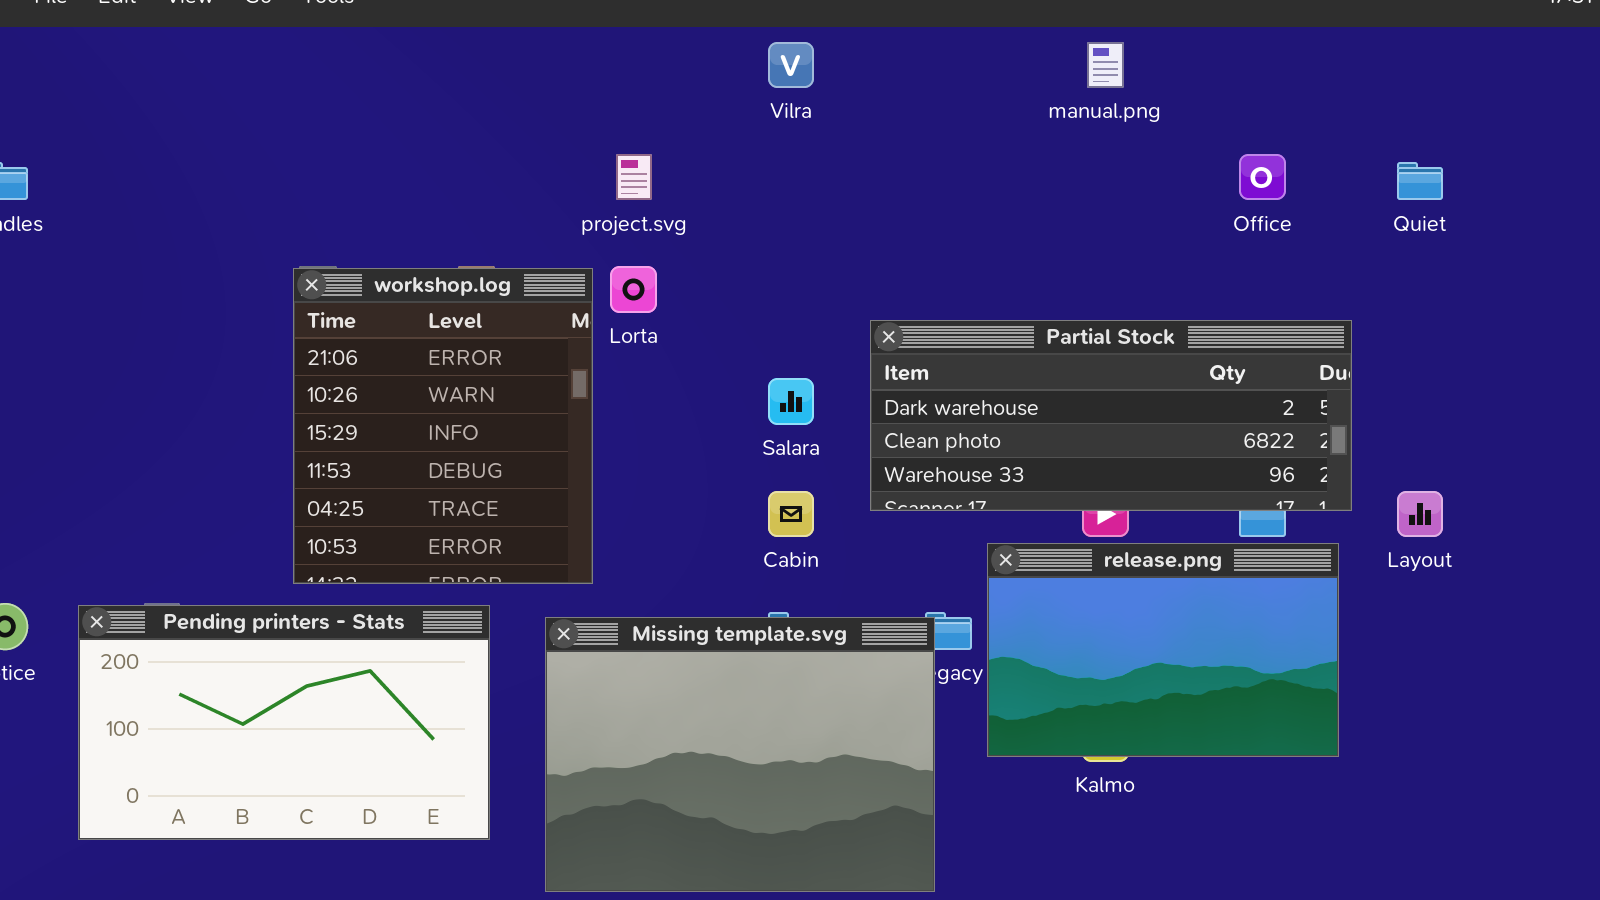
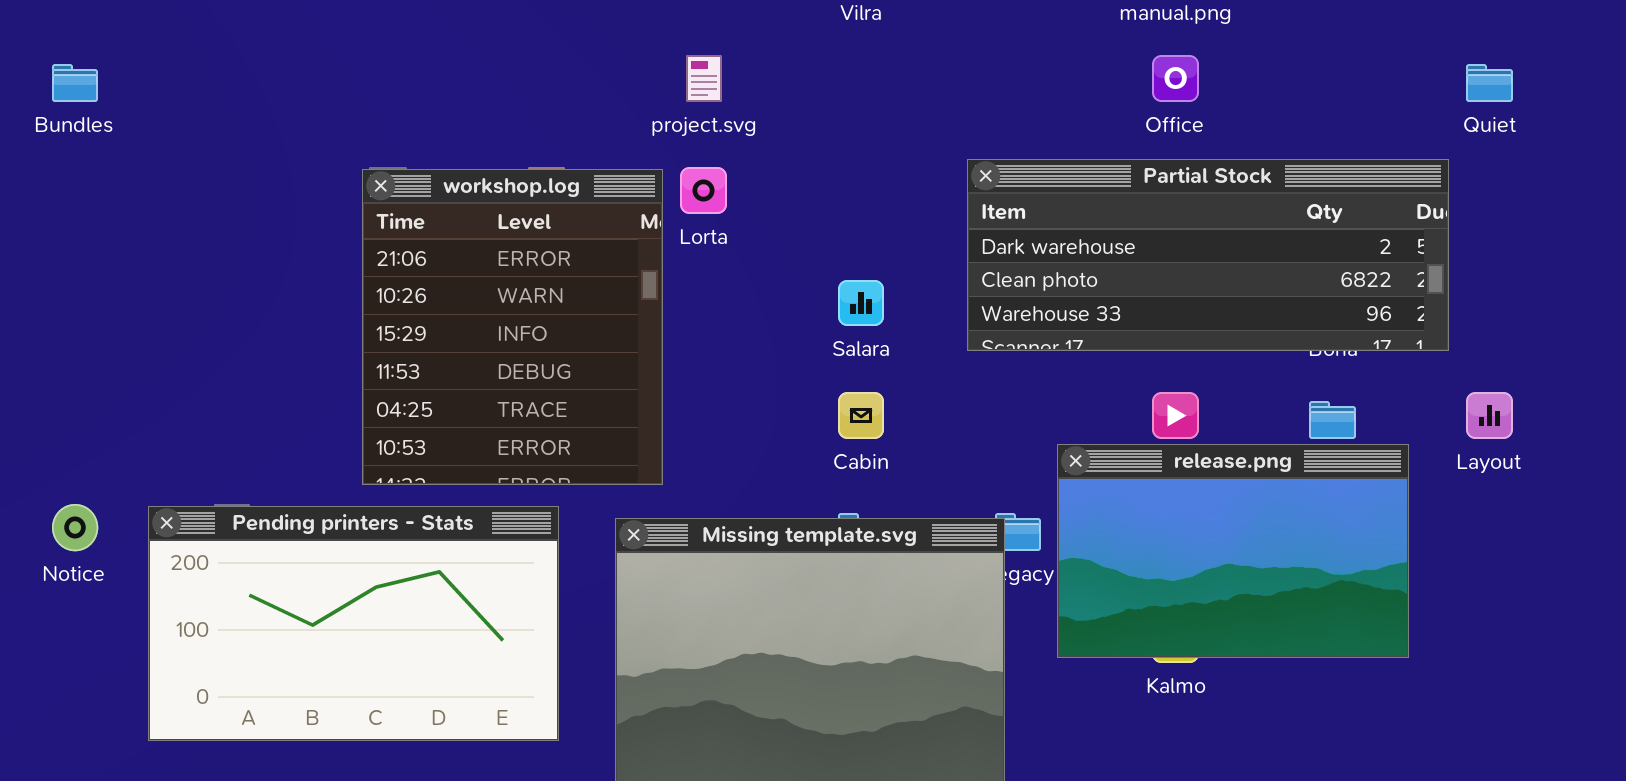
Office: [1239,154,1286,200] -> [1152,55,1199,102], moved
Partial Stock: [870,320,1352,511] -> [967,159,1449,351], moved

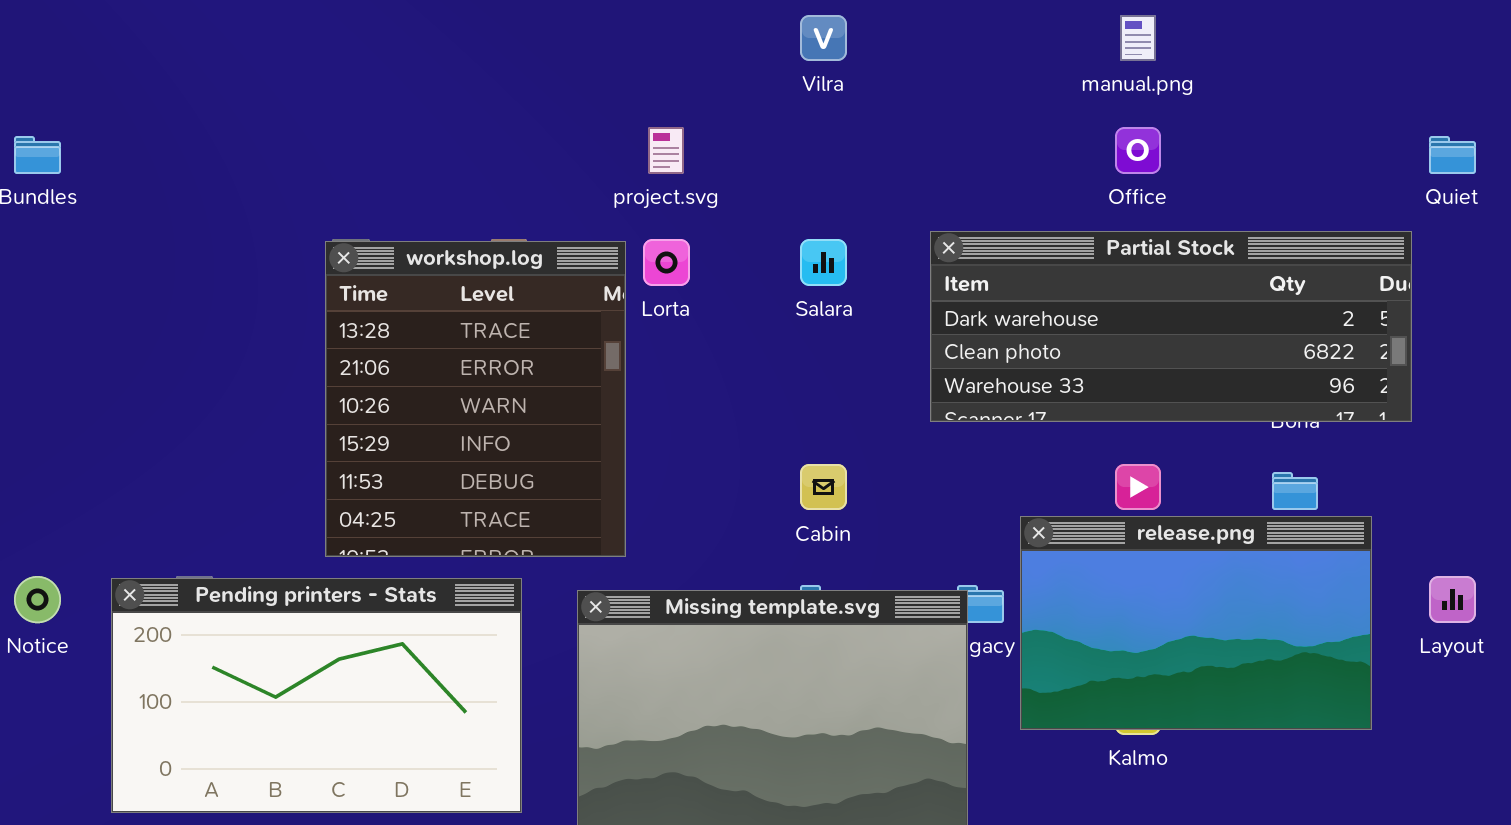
workshop.log: [362,169,663,485] -> [325,241,626,557], scrolled up 1 row
Salara: [838,280,884,326] -> [800,239,847,286], moved
Layout: [1466,392,1513,439] -> [1429,576,1476,623], moved

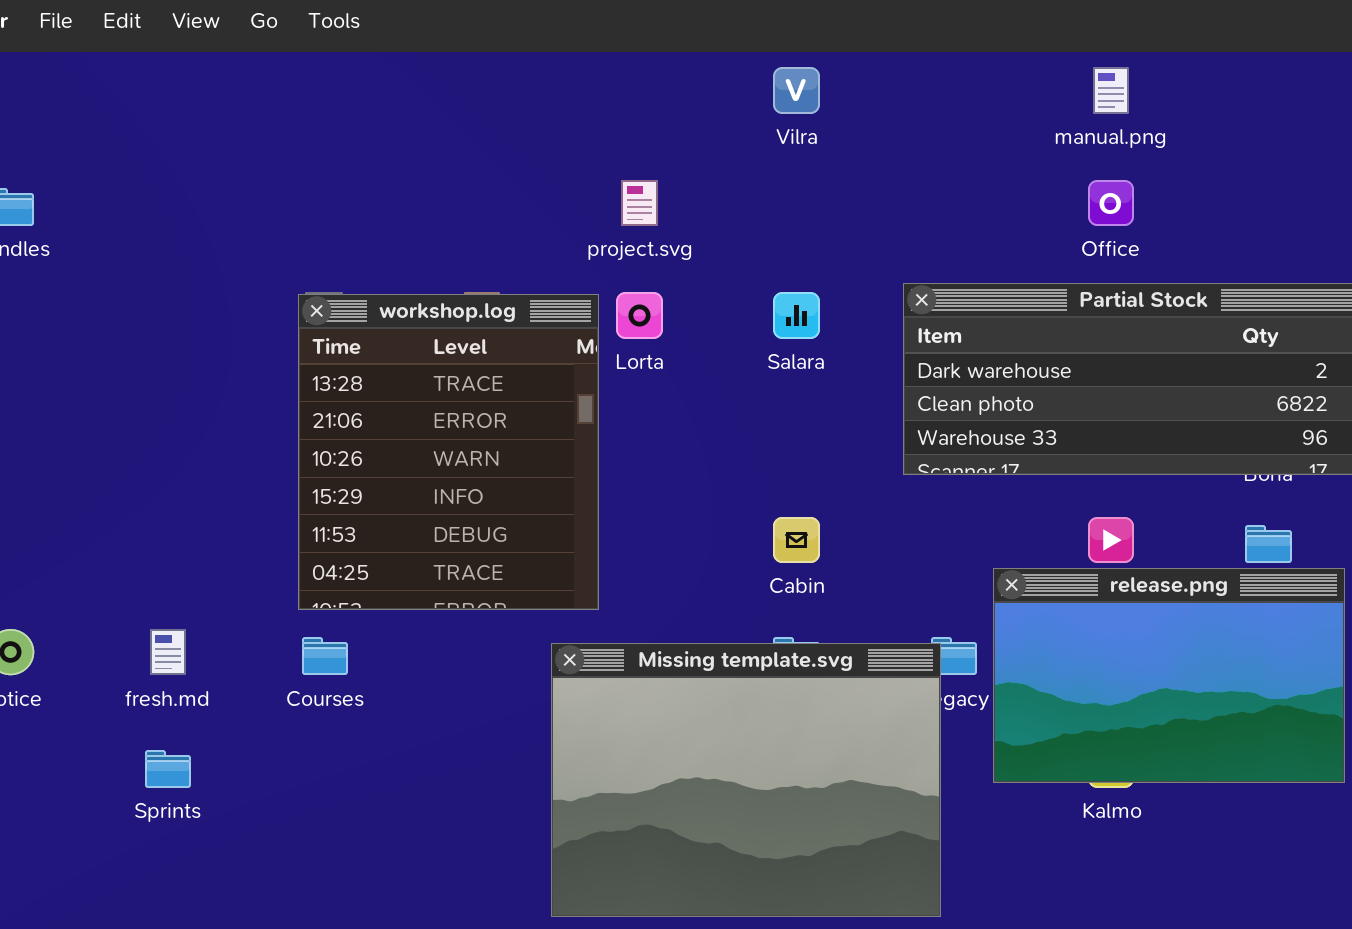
Pending printers - Stats: [111,578,522,813] -> none, closed

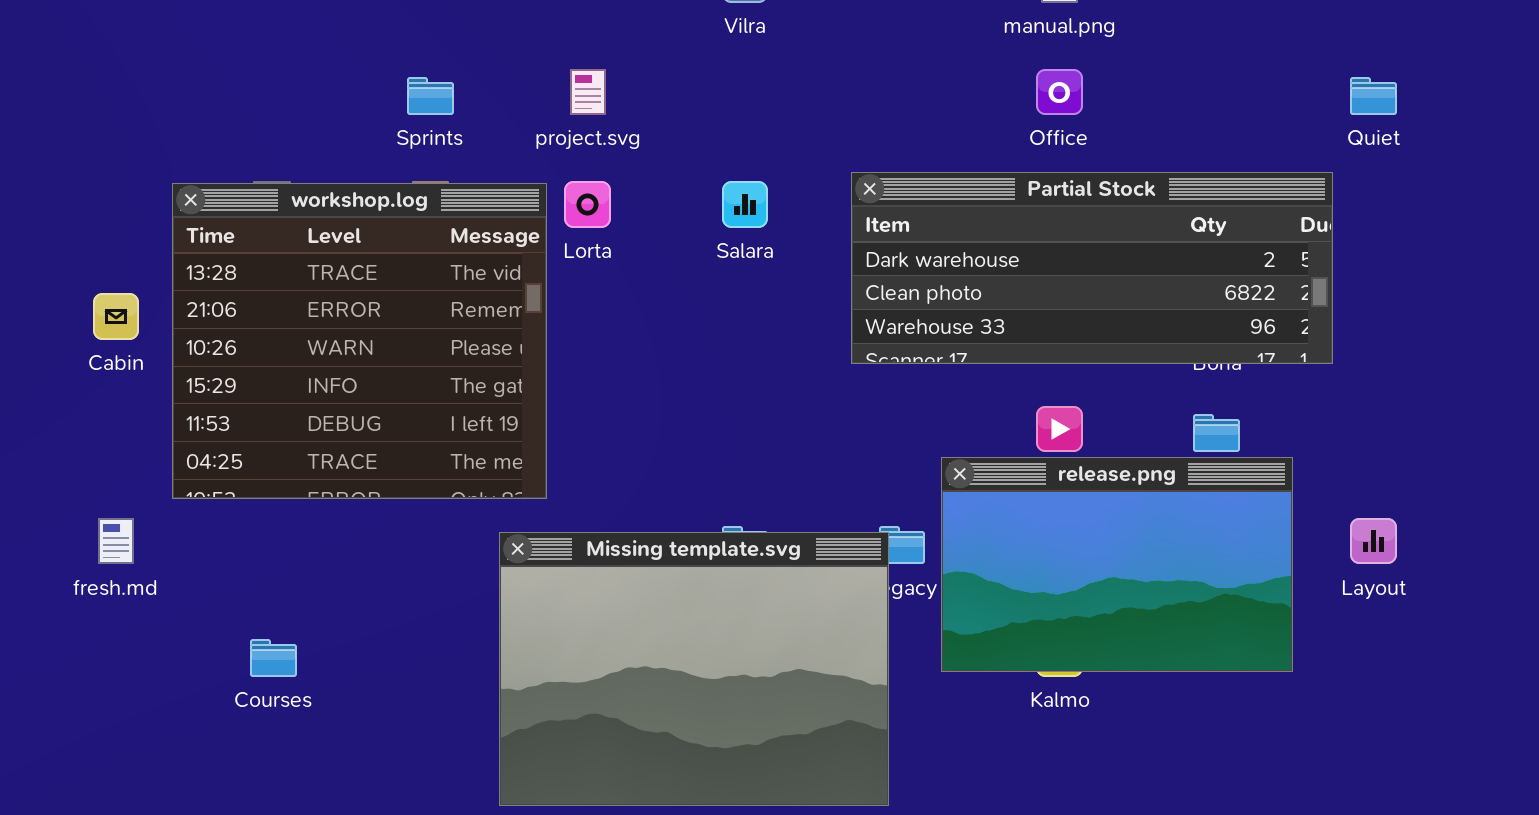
workshop.log: [298,294,599,610] -> [172,183,547,499], resized
Cabin: [773,517,820,563] -> [93,293,139,340], moved
Courses: [302,637,348,675] -> [250,639,297,677], moved
Sprints: [145,750,191,788] -> [407,77,454,115], moved

